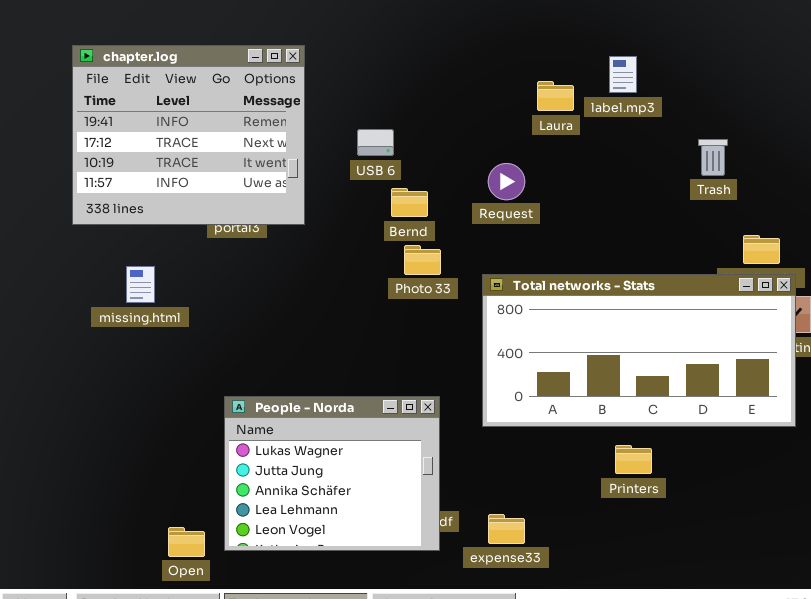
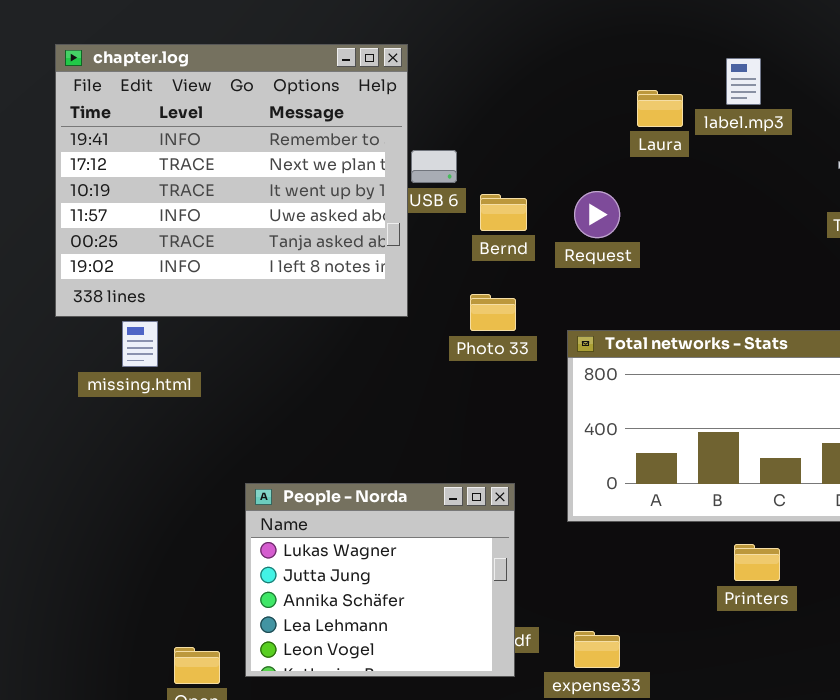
chapter.log: [72,45,305,225] -> [55,44,408,317], resized
Bernd: [391,188,428,217] -> [480,194,527,231], moved

